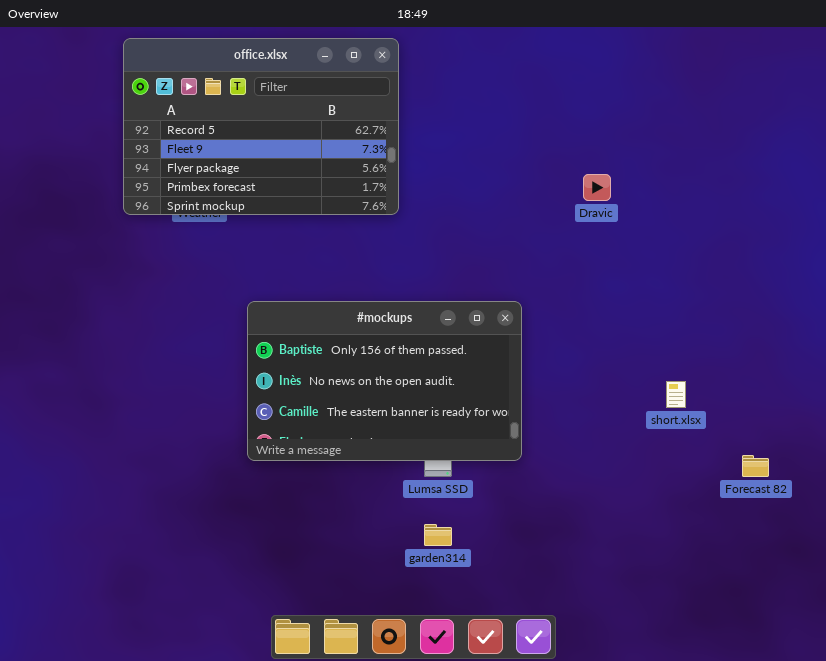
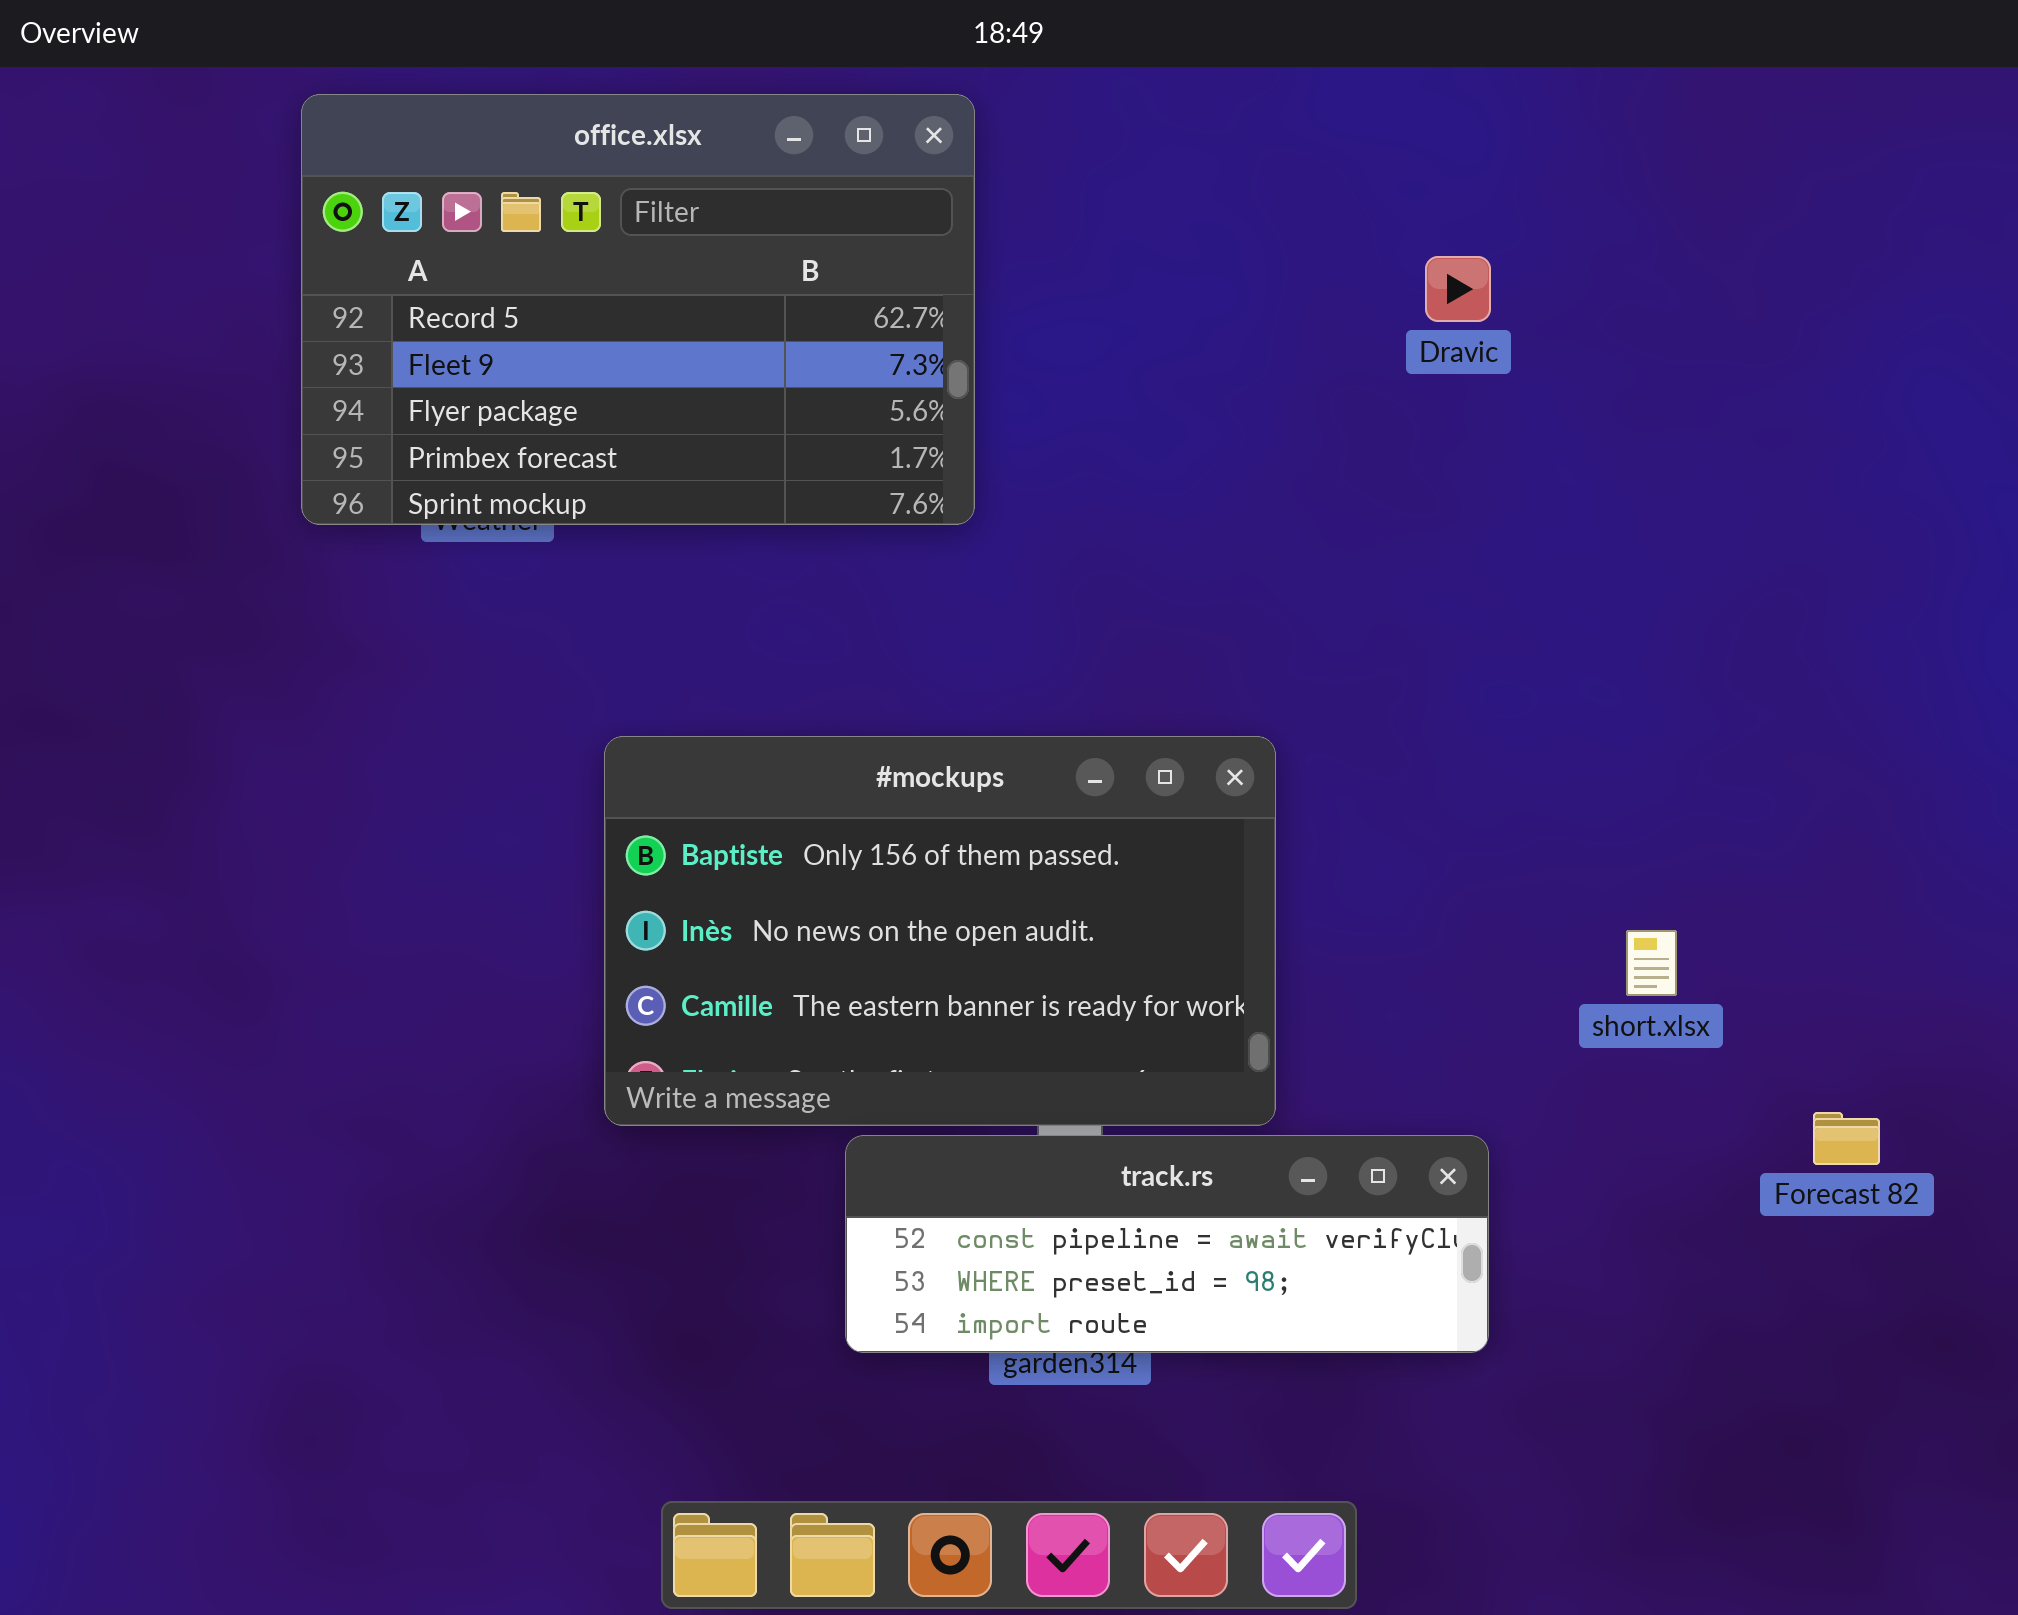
Dravic: [583,174,611,201] -> [1425,256,1491,322], moved
track.rs: none -> [845,1135,1489,1353], opened

